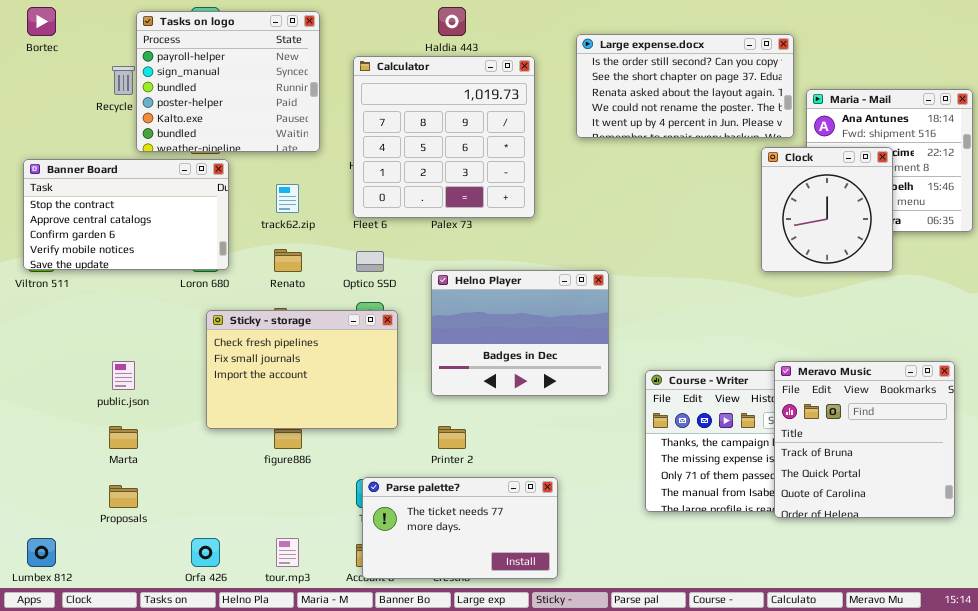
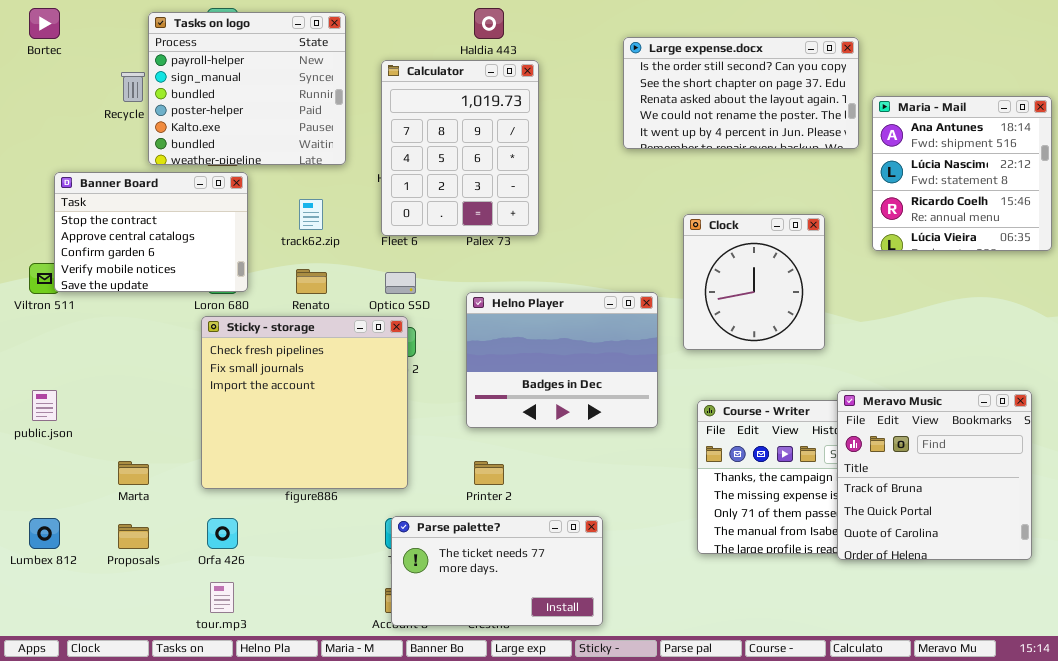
Calculator: [353,56,535,218] -> [381,60,539,236], resized
Clock: [761,147,893,272] -> [683,214,825,350], moved
Banner Board: [23,159,229,270] -> [54,172,248,292], resized
Sticky - storage: [206,310,398,429] -> [201,316,408,489], moved, resized
public.json: [112,361,135,390] -> [32,390,57,421], moved
Lumbex 812: [27,538,56,567] -> [29,518,60,549], moved
Orfa 426: [191,538,220,567] -> [207,518,238,549], moved
tour.mp3: [276,538,299,567] -> [210,582,234,613], moved

